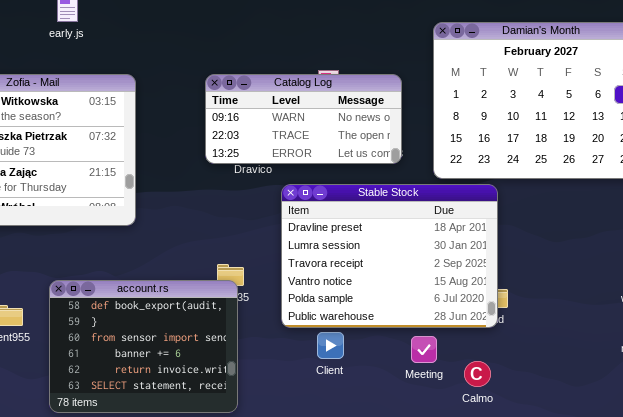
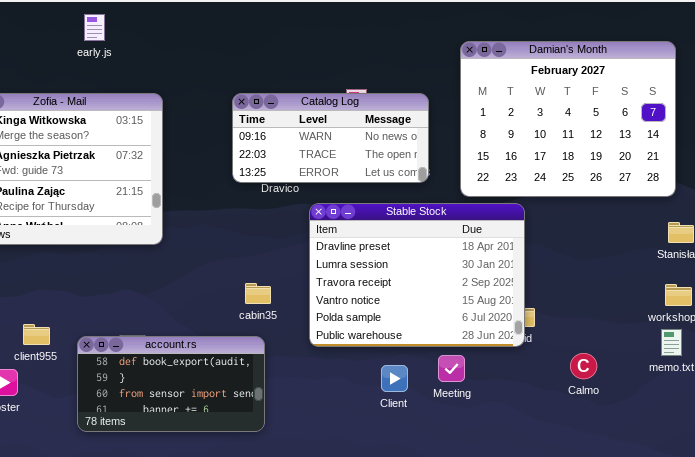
account.rs: [49,280,238,413] -> [77,336,265,432], resized
Client: [317,332,344,359] -> [381,365,408,392], moved
Calmo: [464,361,491,387] -> [570,353,597,379], moved

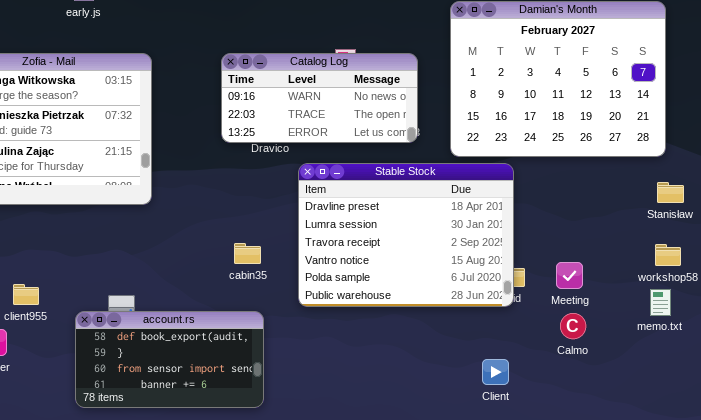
account.rs: [77,336,265,432] -> [75,311,264,408], moved
Meeting: [438,355,465,382] -> [556,262,583,289], moved
Client: [381,365,408,392] -> [482,359,509,385], moved

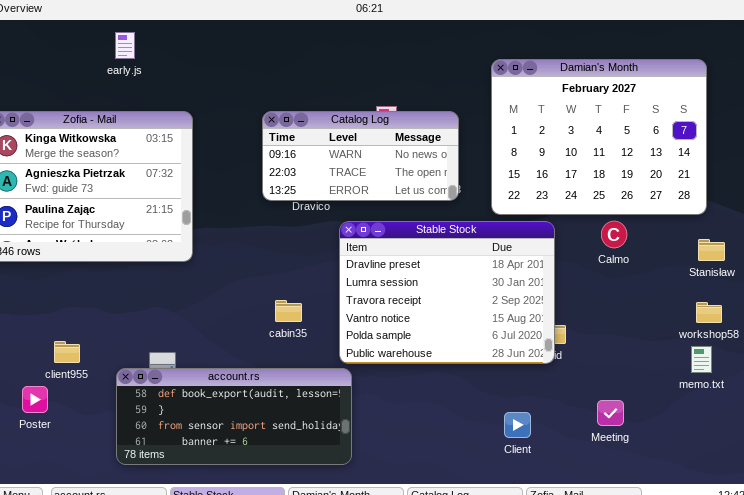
Meeting: [556,262,583,289] -> [597,400,624,426], moved
account.rs: [75,311,264,408] -> [116,368,352,465], resized
Calmo: [560,313,586,339] -> [601,221,627,248], moved
Client: [482,359,509,385] -> [504,412,531,438], moved

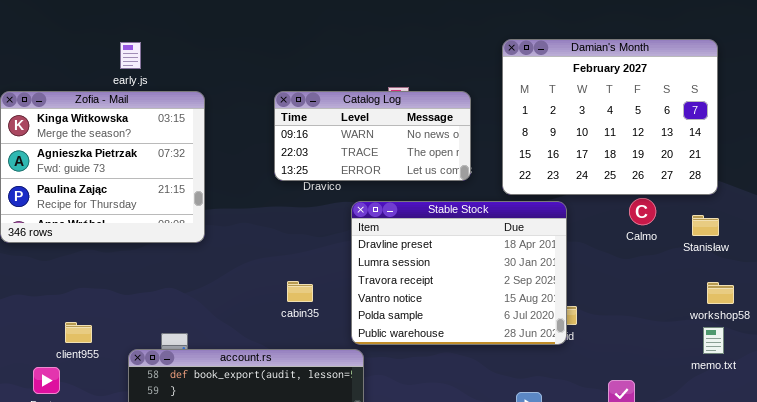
early.js: [115,32,135,59] -> [120,42,141,69], moved
Calmo: [601,221,627,248] -> [629,198,656,225], moved
Stanisław: [698,239,725,261] -> [692,215,719,236], moved

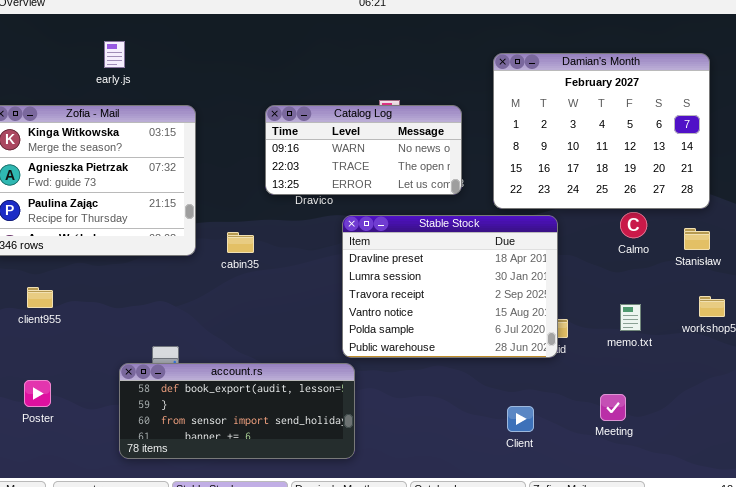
early.js: [120,42,141,69] -> [104,41,125,68], moved
cabin35: [287,281,313,302] -> [227,232,254,253], moved
client955: [65,322,92,343] -> [27,287,53,308], moved
memo.txt: [703,327,724,354] -> [620,304,641,331], moved

